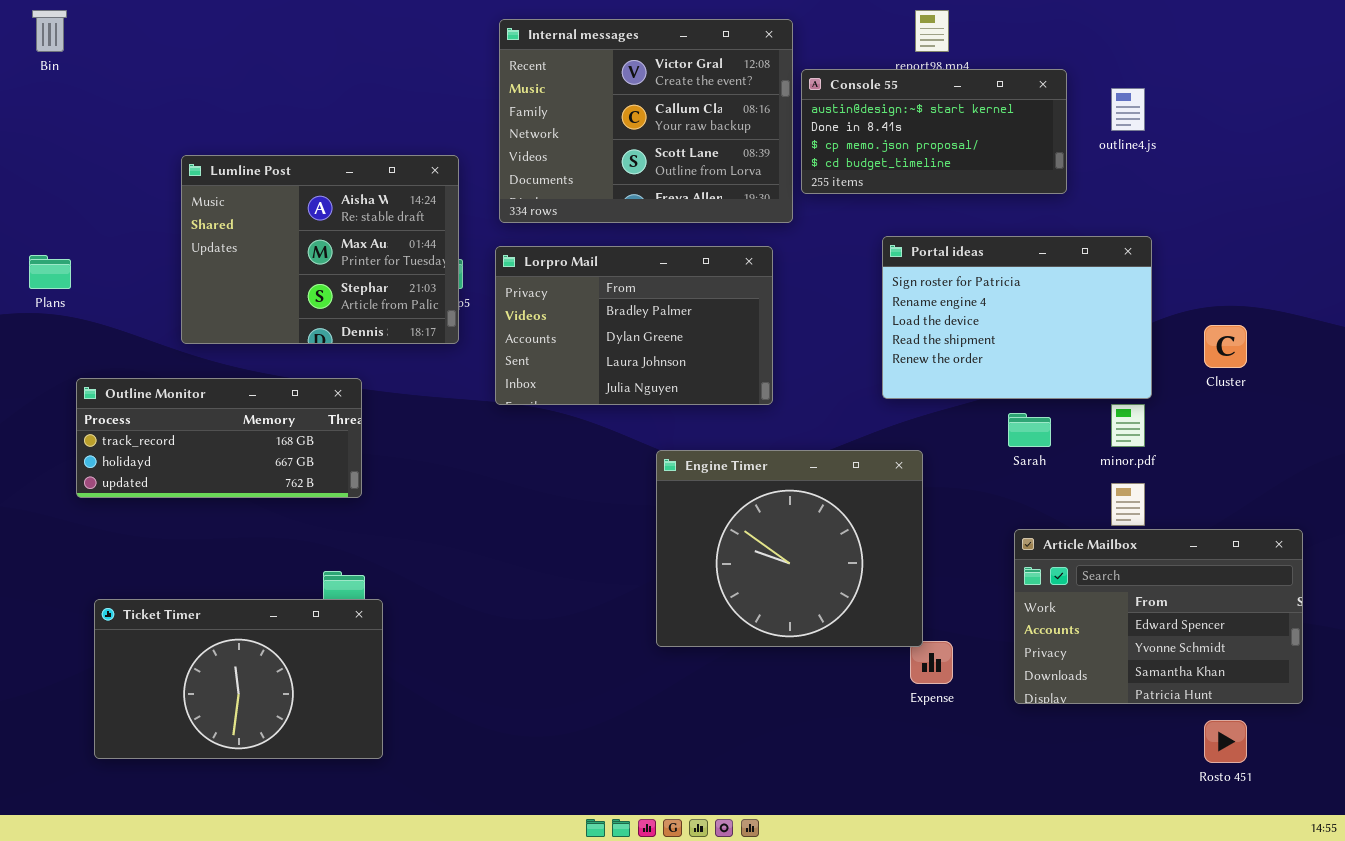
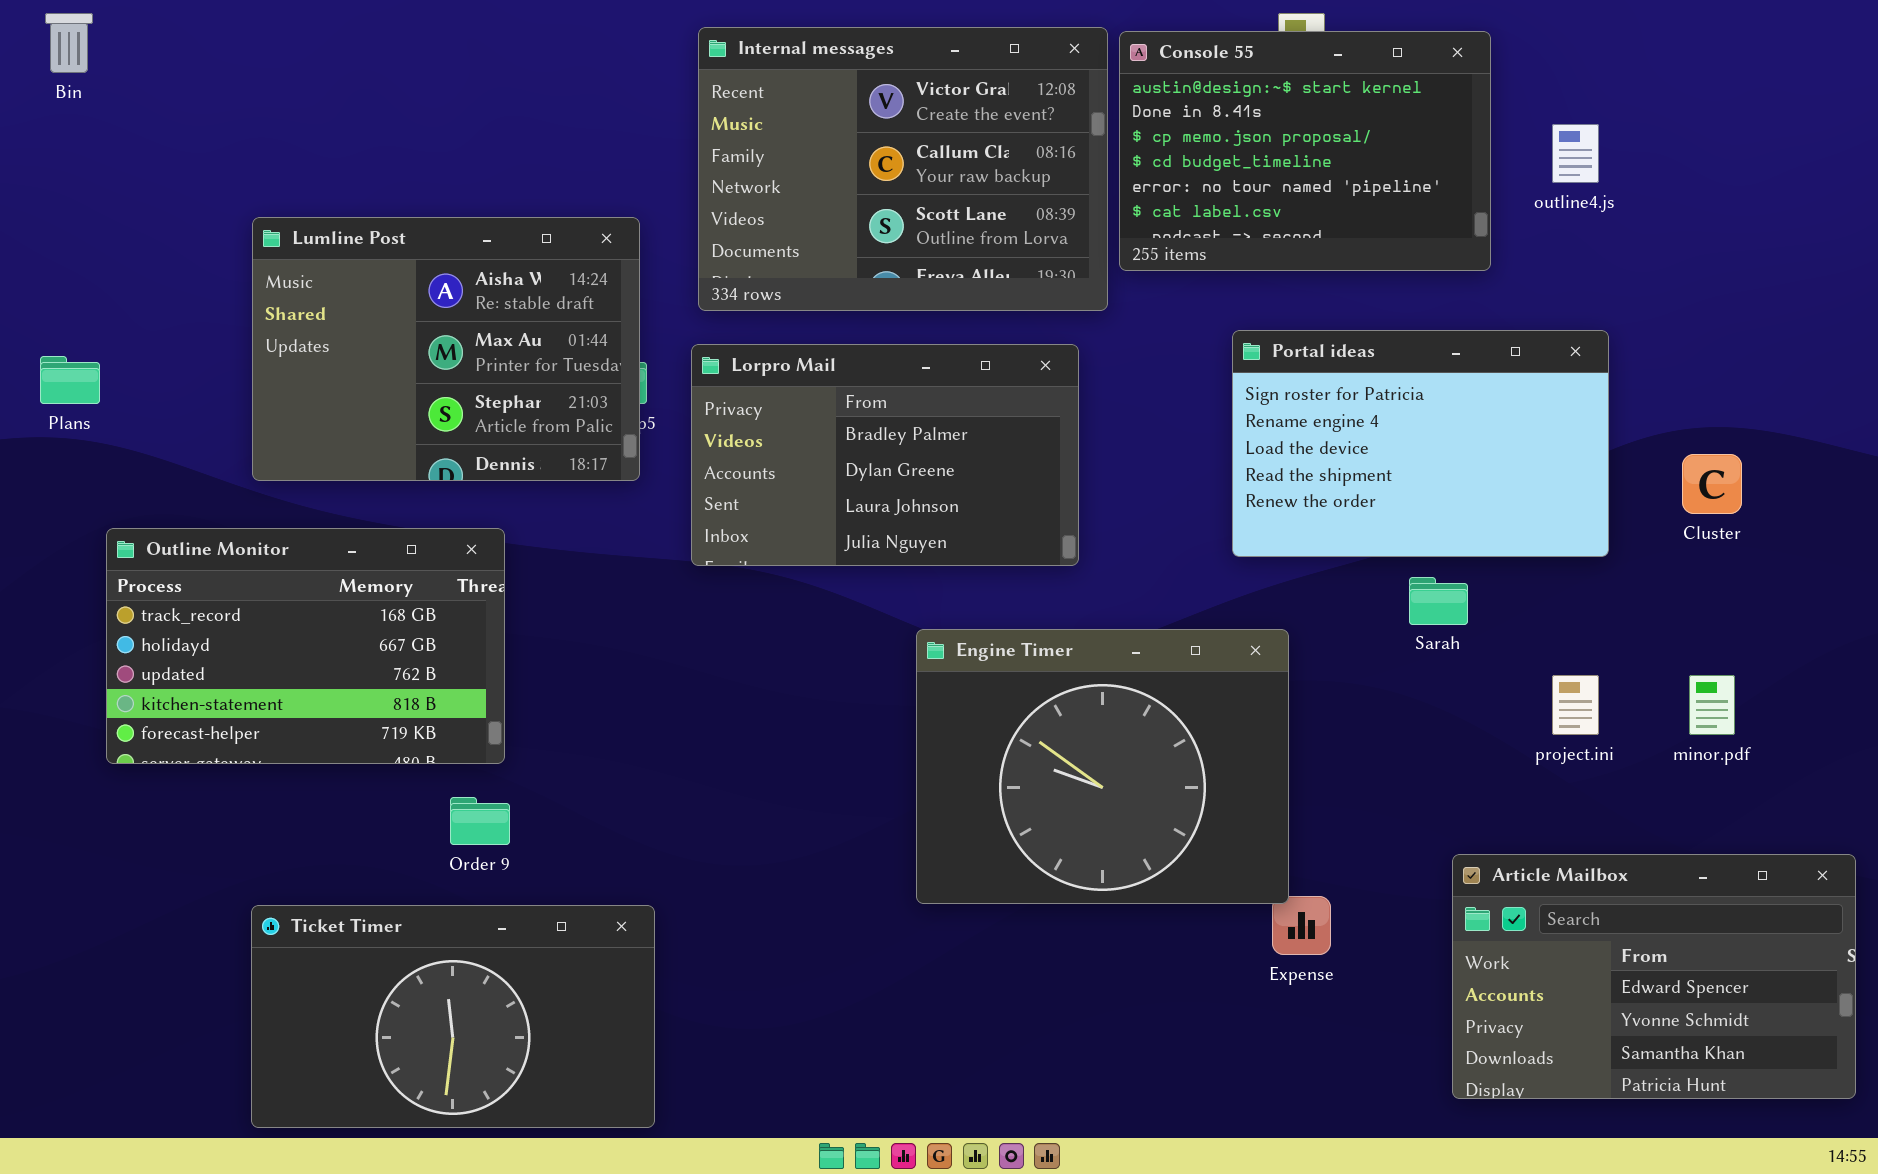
Console 55: [801,69,1067,194] -> [1119,31,1491,271], resized
Outline Monitor: [76,378,362,498] -> [106,528,505,764], resized
minor.pdf: [1111,404,1145,447] -> [1689,675,1735,735], moved
Article Mailbox: [1014,529,1303,704] -> [1452,854,1856,1099], moved
Ticket Timer: [94,599,383,759] -> [251,905,655,1128], moved

